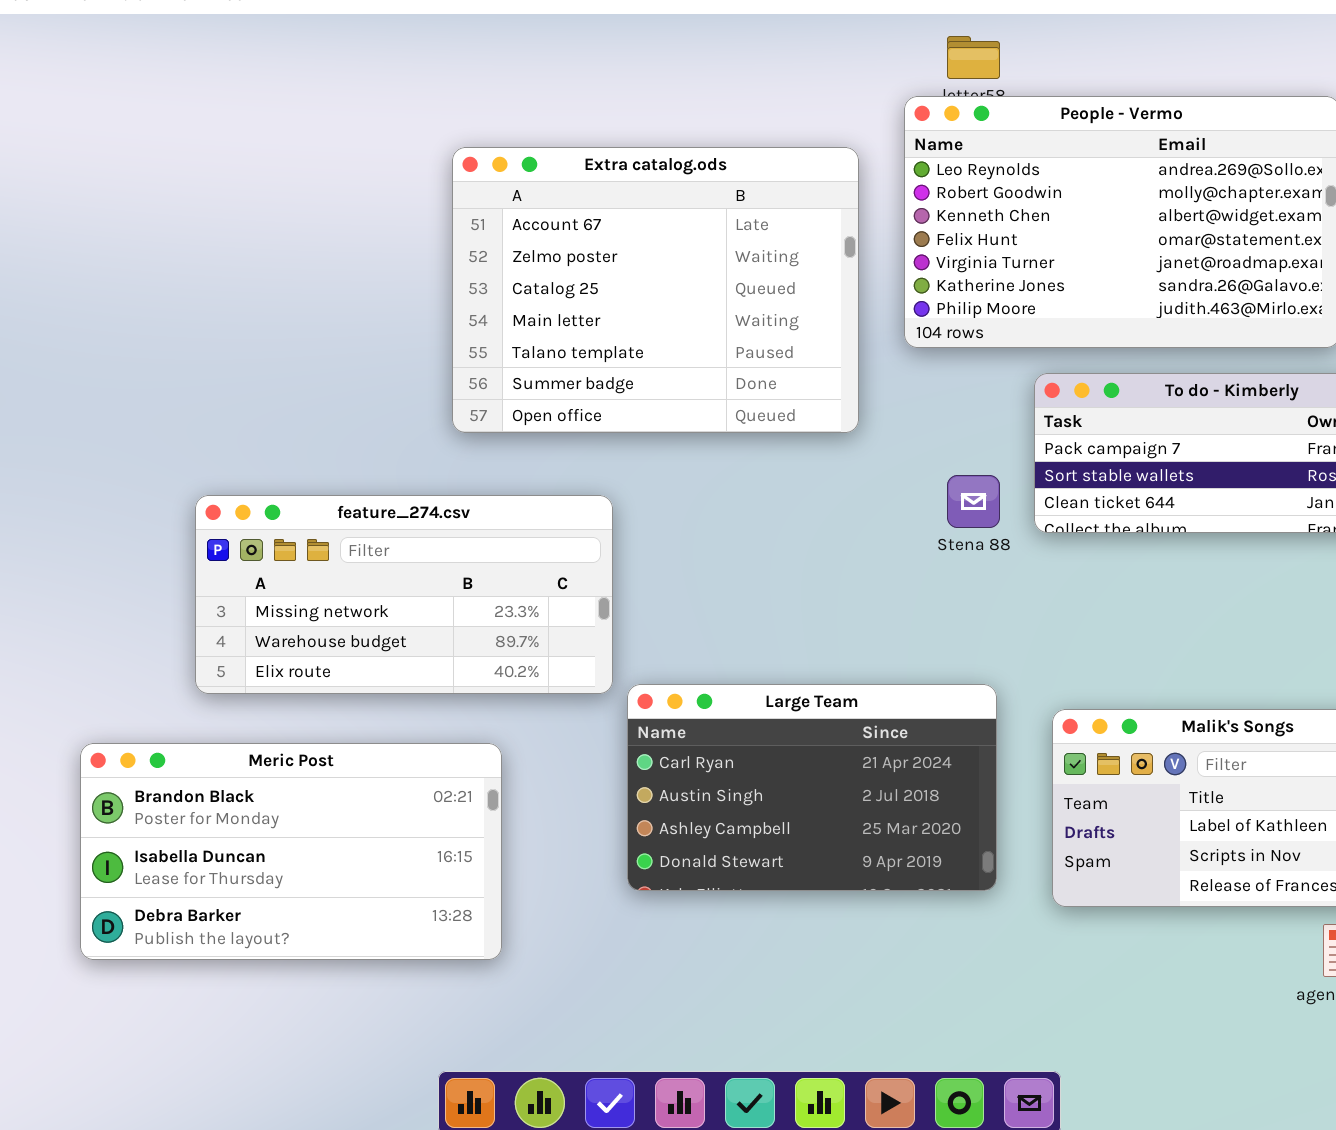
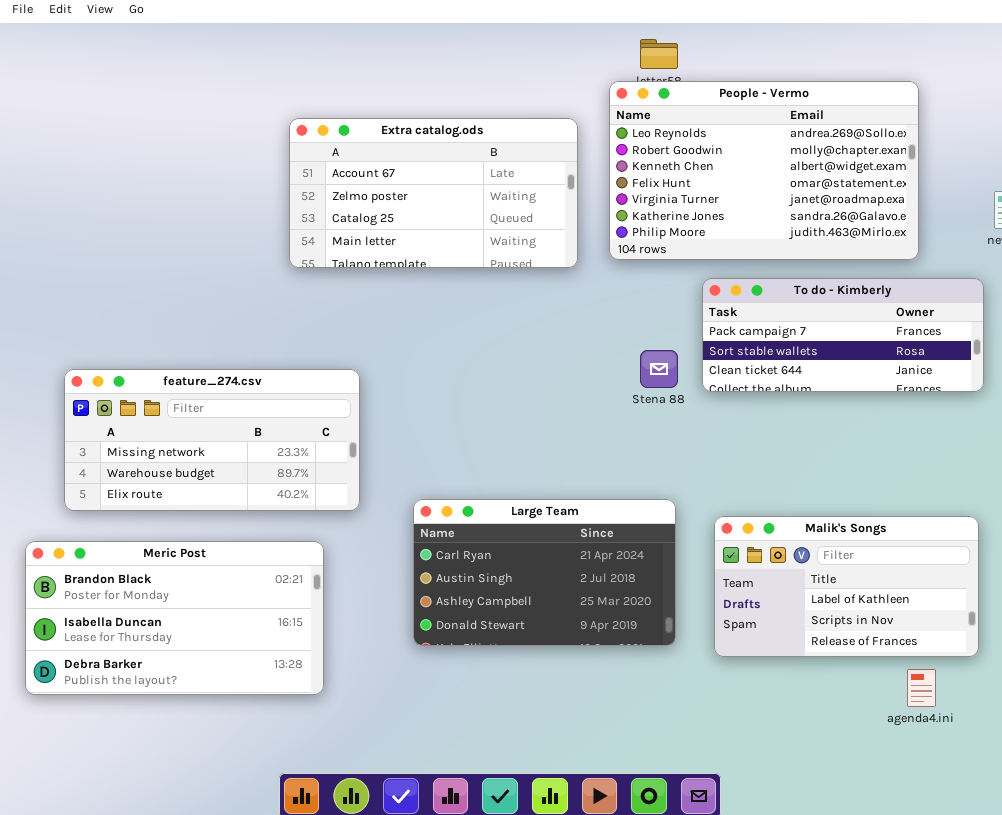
Extra catalog.ods: [452,147,859,433] -> [289,118,578,268], resized
feature_274.csv: [195,495,613,694] -> [64,369,360,511], moved

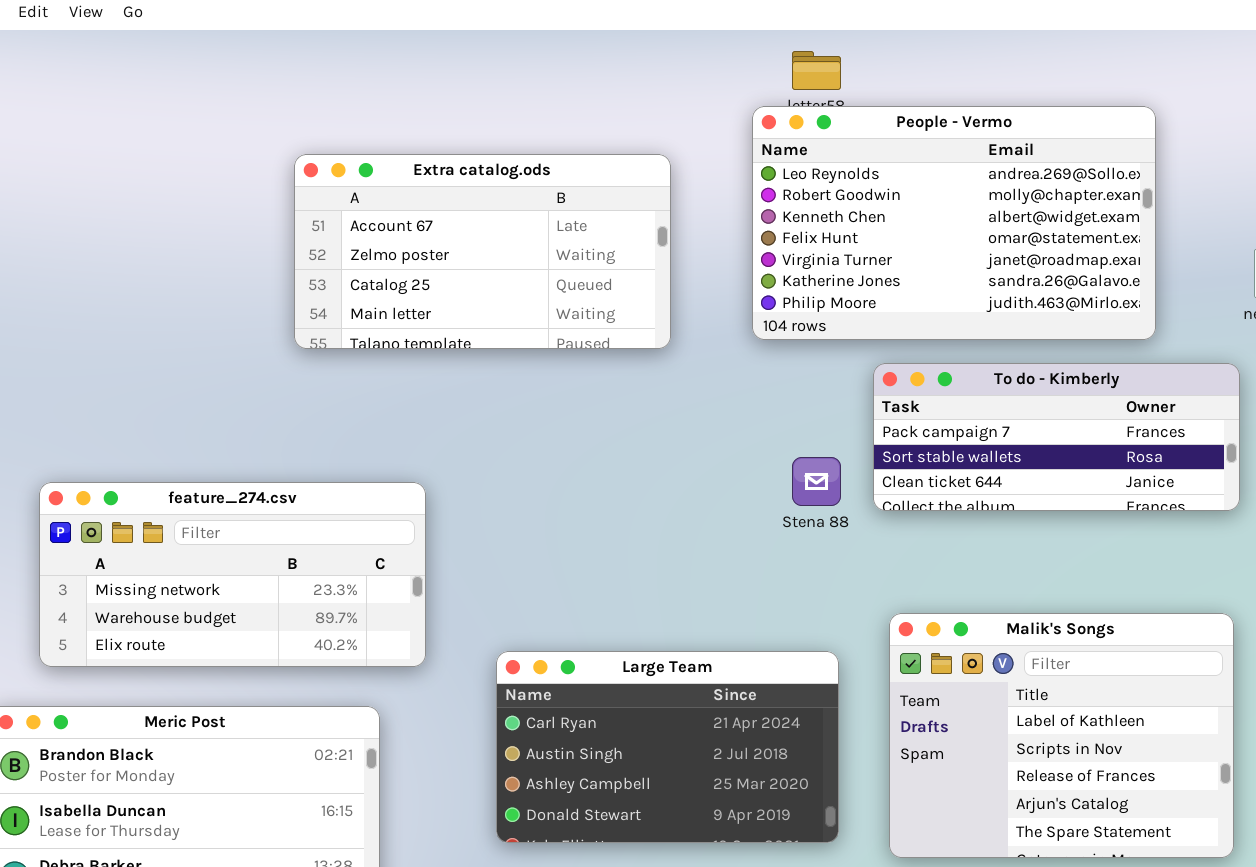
Extra catalog.ods: [289,118,578,268] -> [294,154,671,349], moved
Malik's Songs: [714,516,979,657] -> [889,613,1234,858], resized

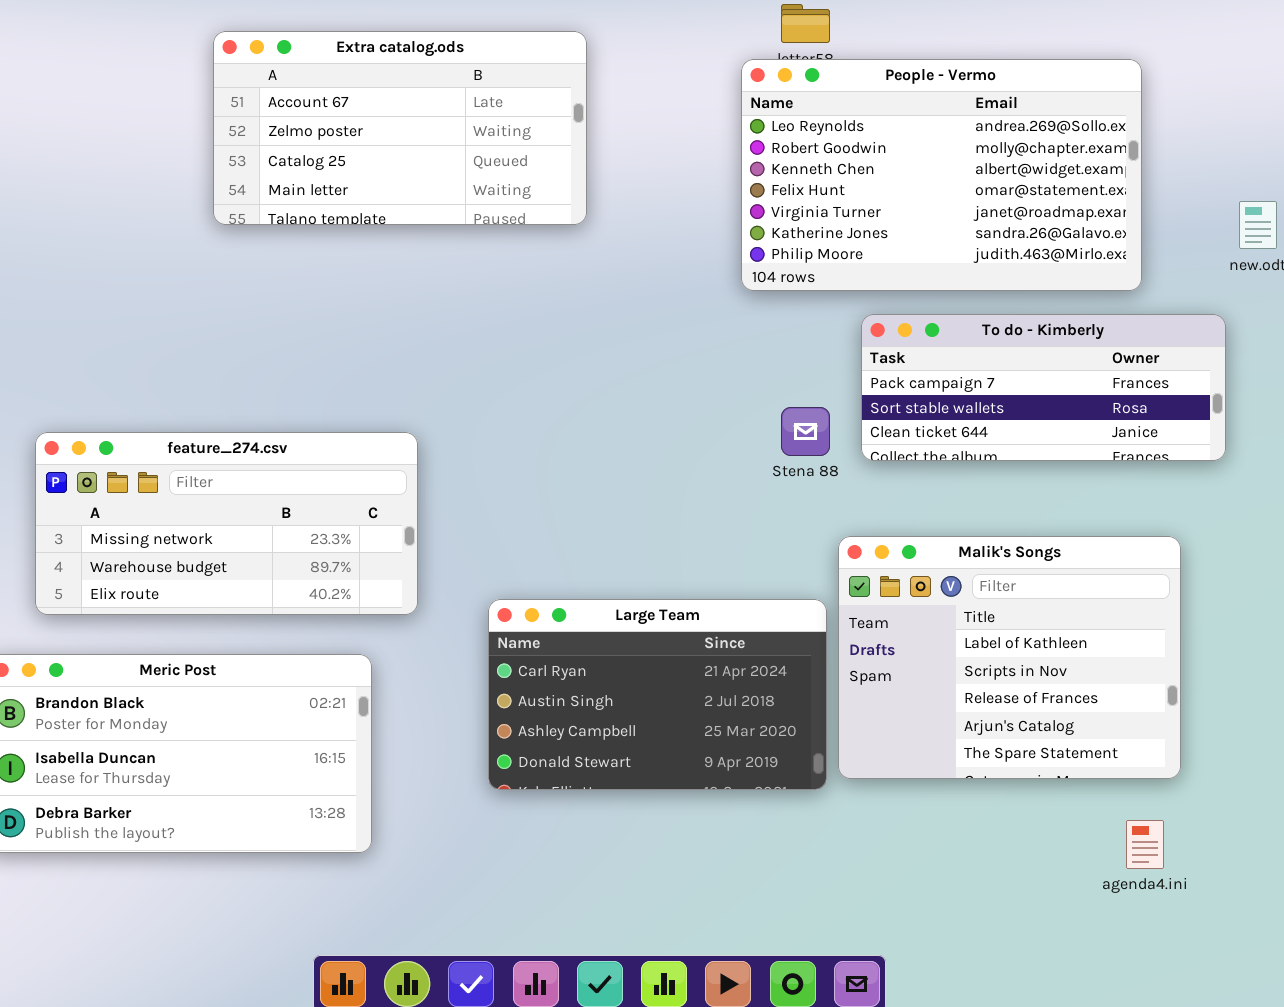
Extra catalog.ods: [294,154,671,349] -> [213,31,587,225], moved
Malik's Songs: [889,613,1234,858] -> [838,536,1181,779], moved

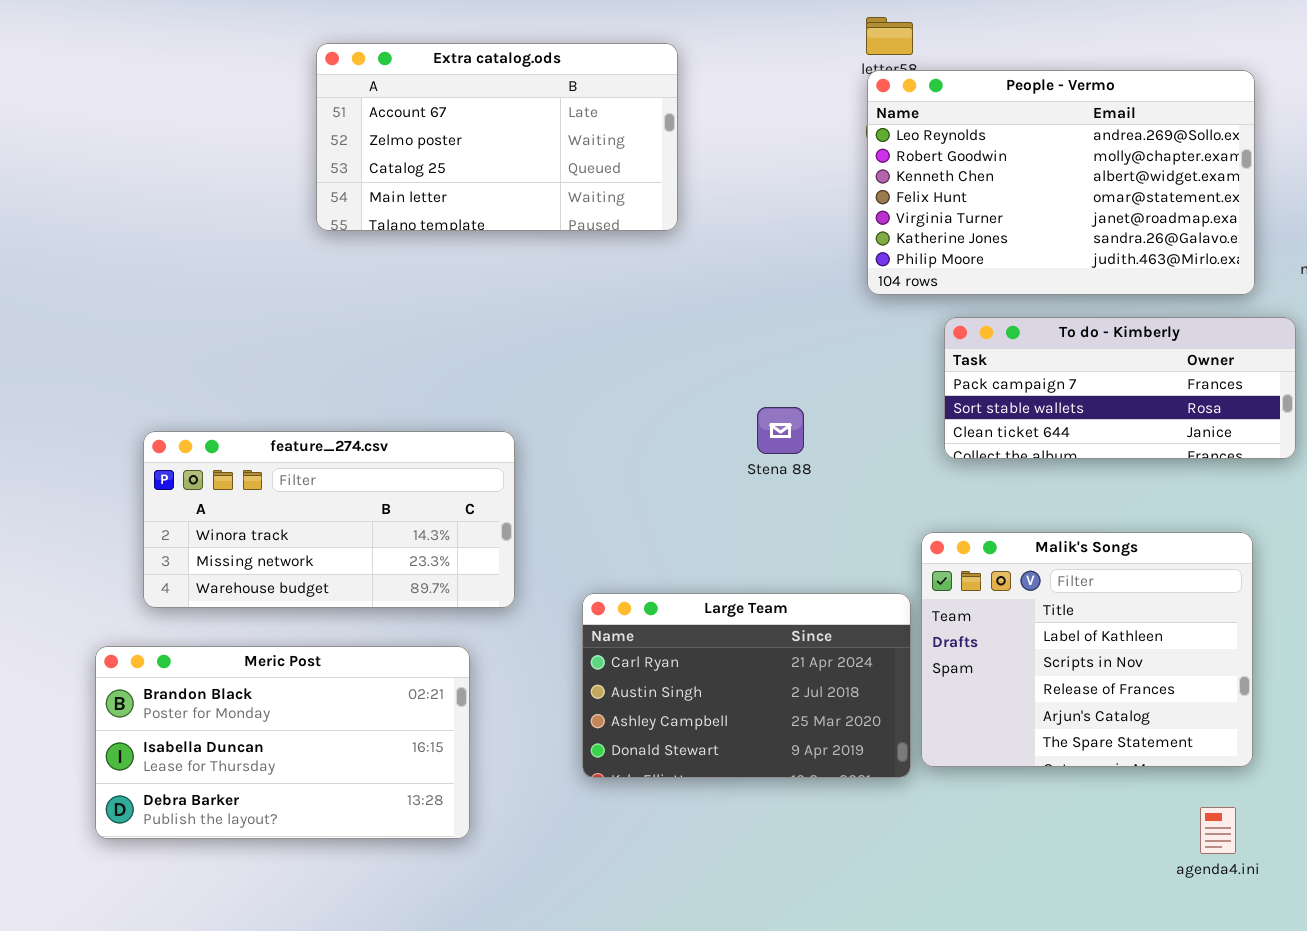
People - Vermo: [741,59,1142,291] -> [867,70,1255,295], moved
Stena 88: [781,407,830,456] -> [757,407,804,454], moved
feature_274.csv: [35,432,418,615] -> [143,431,515,608], scrolled up 1 row

